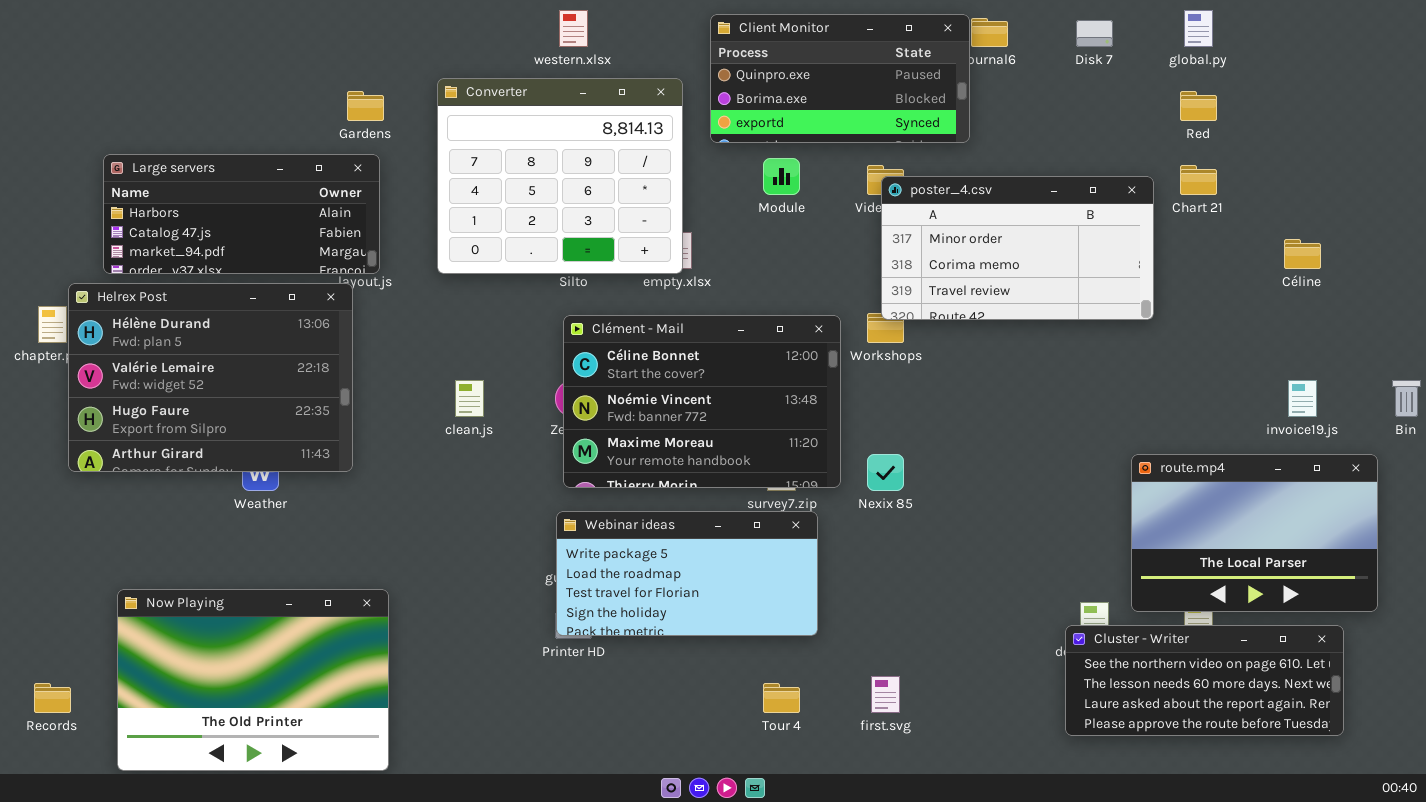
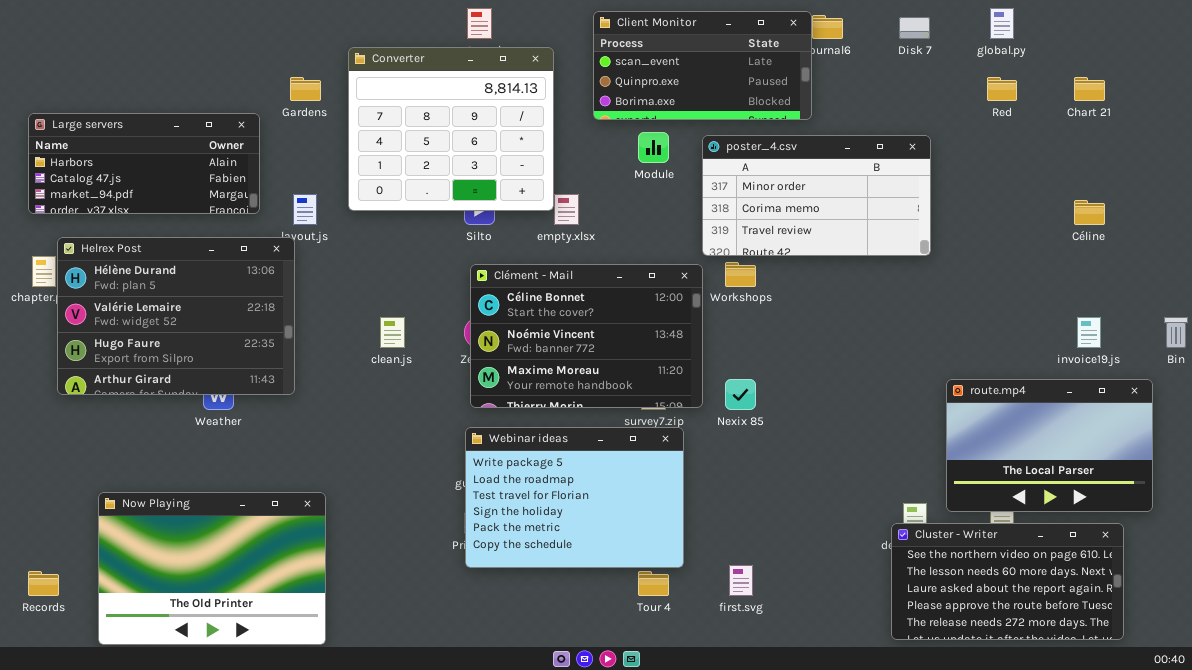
Client Monitor: [710,14,970,143] -> [593,11,812,120], scrolled up 1 row
Converter: [437,78,683,274] -> [348,47,554,211], moved
Large servers: [103,154,380,274] -> [28,113,260,214], moved
Chart 21: [1180,165,1217,195] -> [1074,77,1105,101], moved
poster_4.csv: [881,176,1154,320] -> [702,135,931,256], moved
Webinar ideas: [556,511,818,636] -> [465,427,684,568], resized
Cluster - Writer: [1065,625,1344,736] -> [891,523,1124,640], resized

